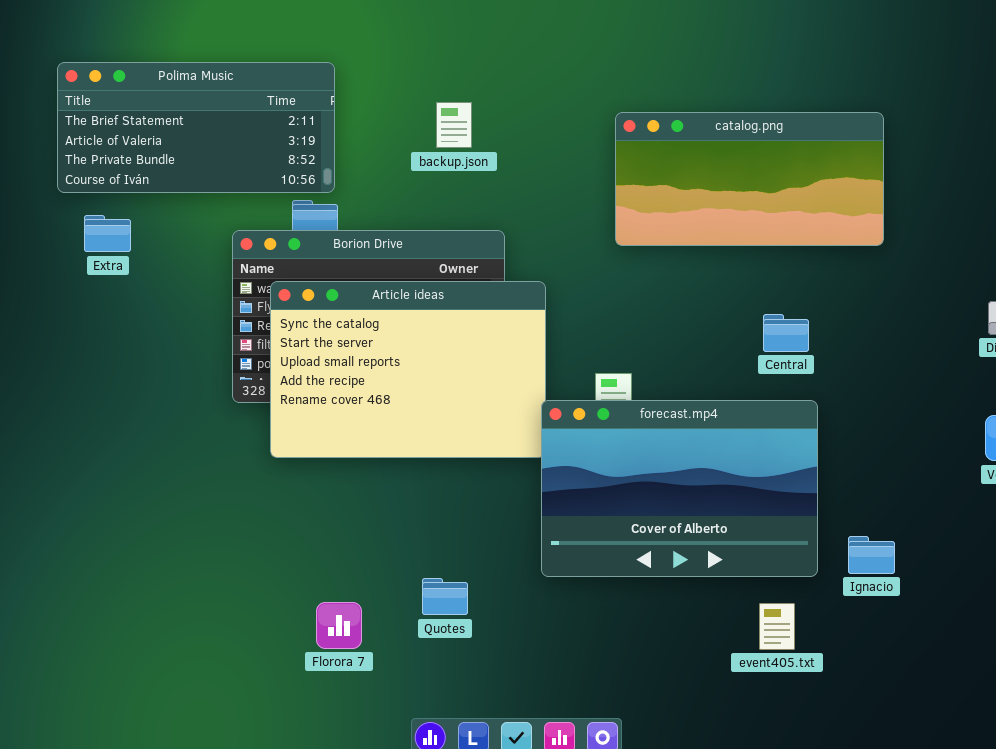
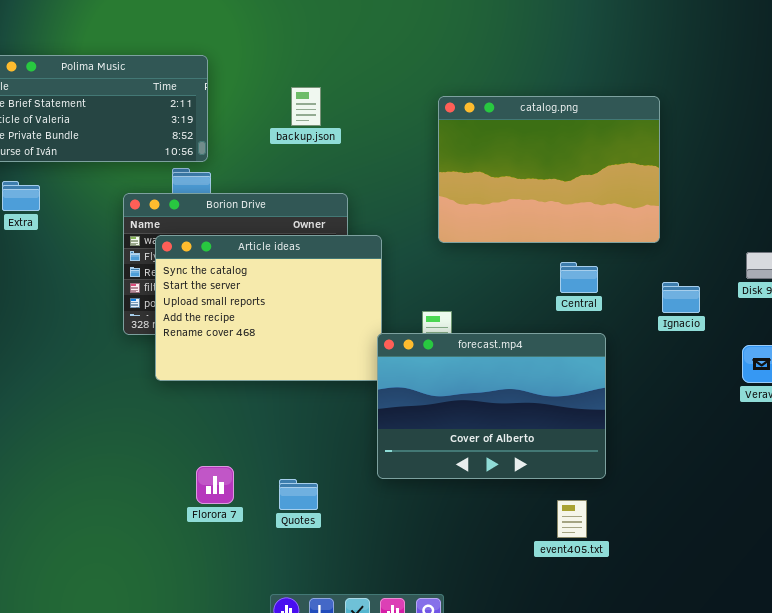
catalog.png: [615,112,884,246] -> [438,96,660,243], resized
Ignacio: [848,536,895,574] -> [662,282,700,313], moved
Florora 7: [316,602,362,649] -> [196,466,234,504], moved

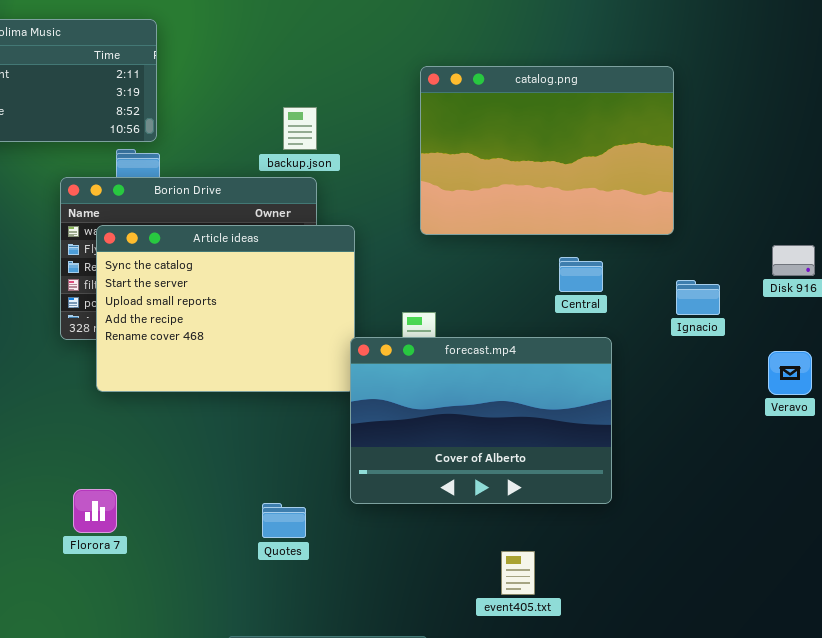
backup.json: [291,87,321,126] -> [283,107,317,150], moved
Florora 7: [196,466,234,504] -> [73,489,117,533], moved
Quotes: [279,479,318,510] -> [262,503,306,538], moved
event405.txt: [557,500,587,538] -> [501,551,535,595], moved

